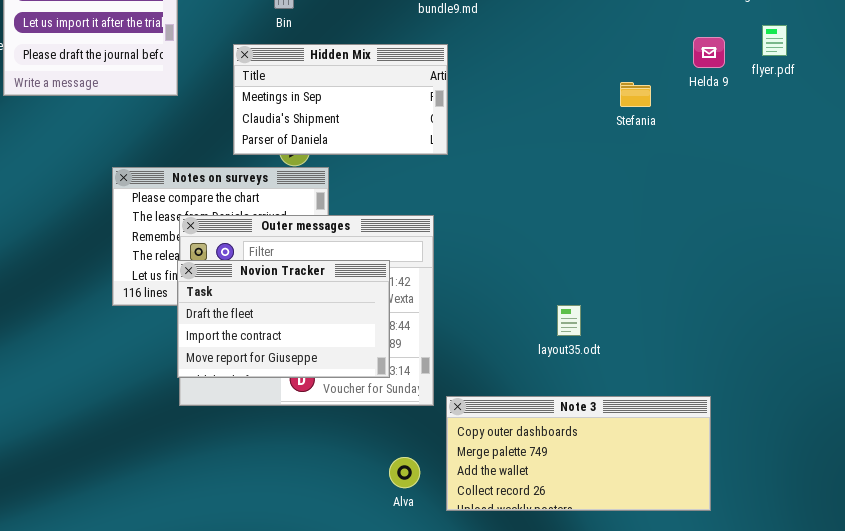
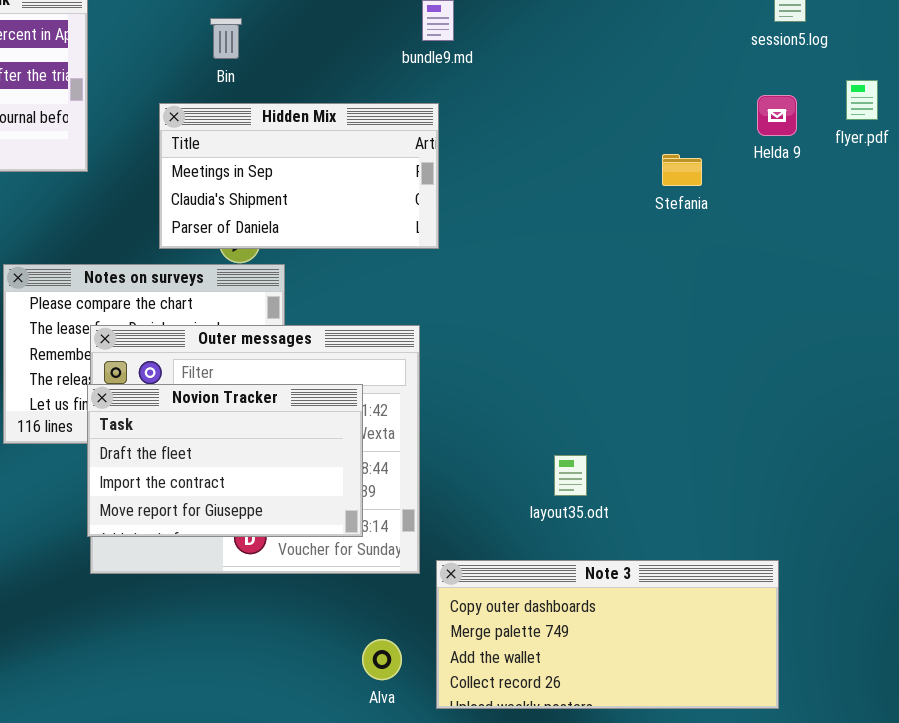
layout35.odt: [557,305,581,336] -> [554,455,587,496], moved

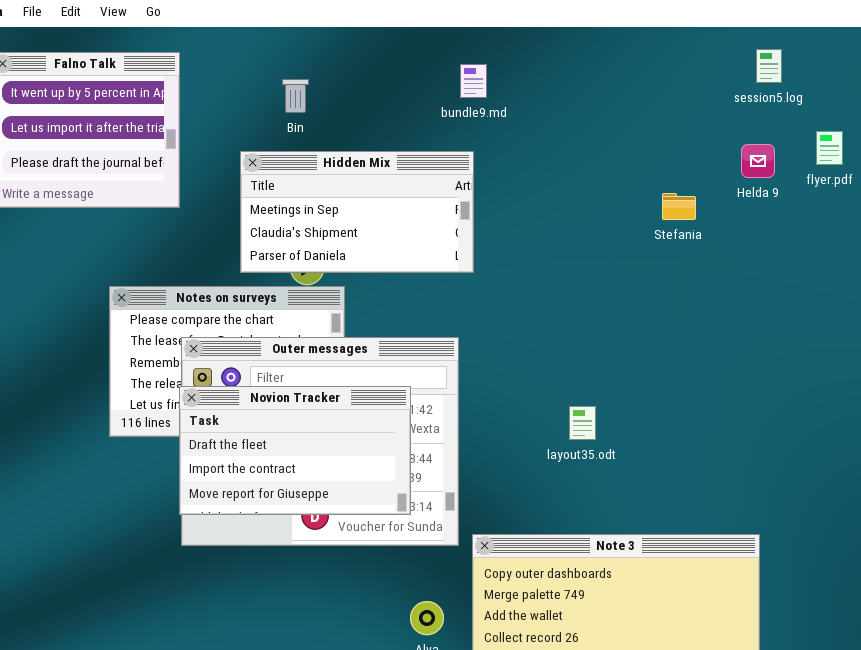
layout35.odt: [554,455,587,496] -> [569,406,596,440], moved

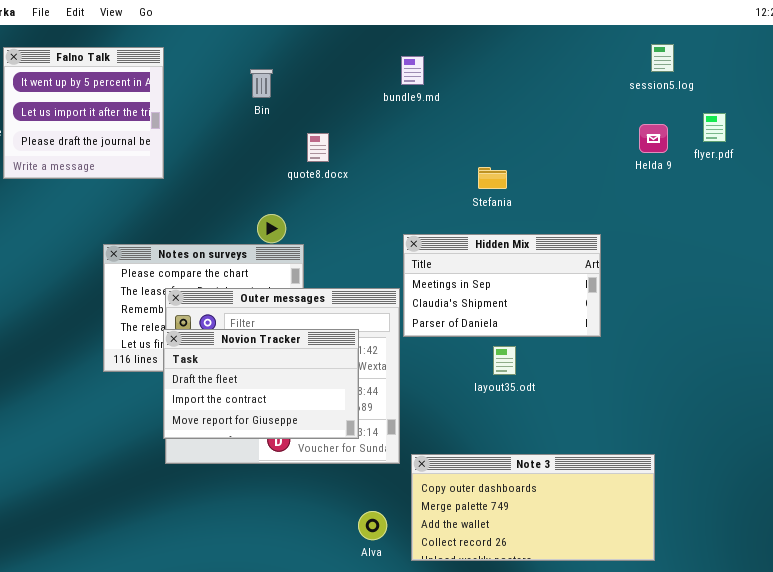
Hidden Mix: [240,151,474,273] -> [403,234,601,337], moved
Stefania: [662,193,696,220] -> [478,167,507,189], moved

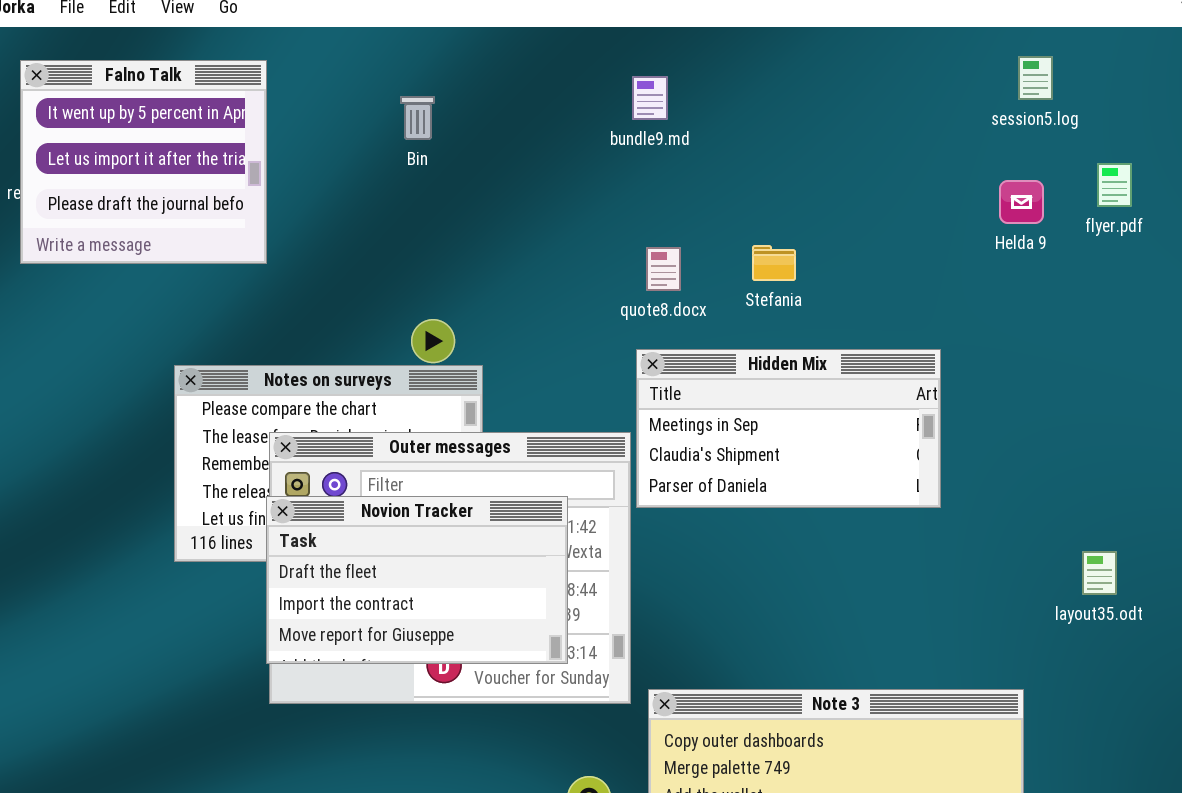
quote8.docx: [307,133,329,162] -> [646,247,681,291], moved
layout35.odt: [493,346,516,375] -> [1082,551,1117,595], moved

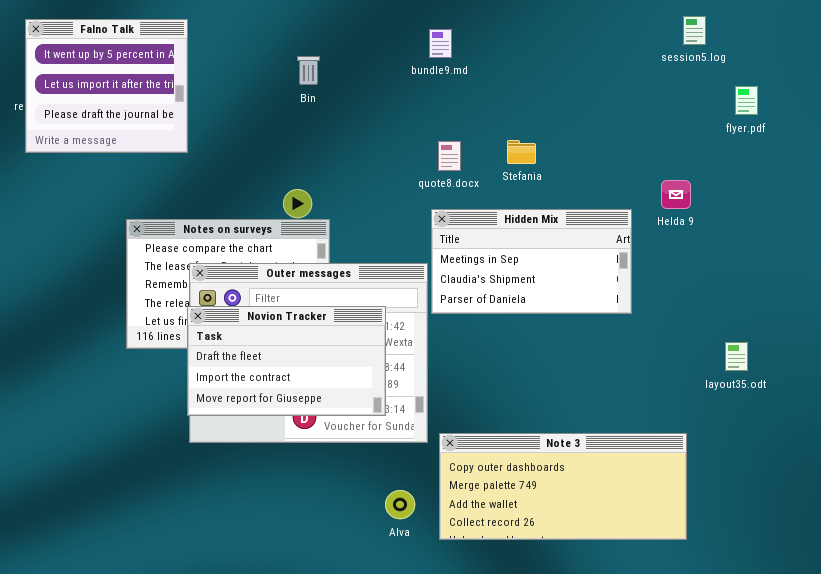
Bin: [400,96,435,140] -> [297,56,320,85], moved
Helda 9: [999,180,1044,224] -> [661,180,691,209], moved

